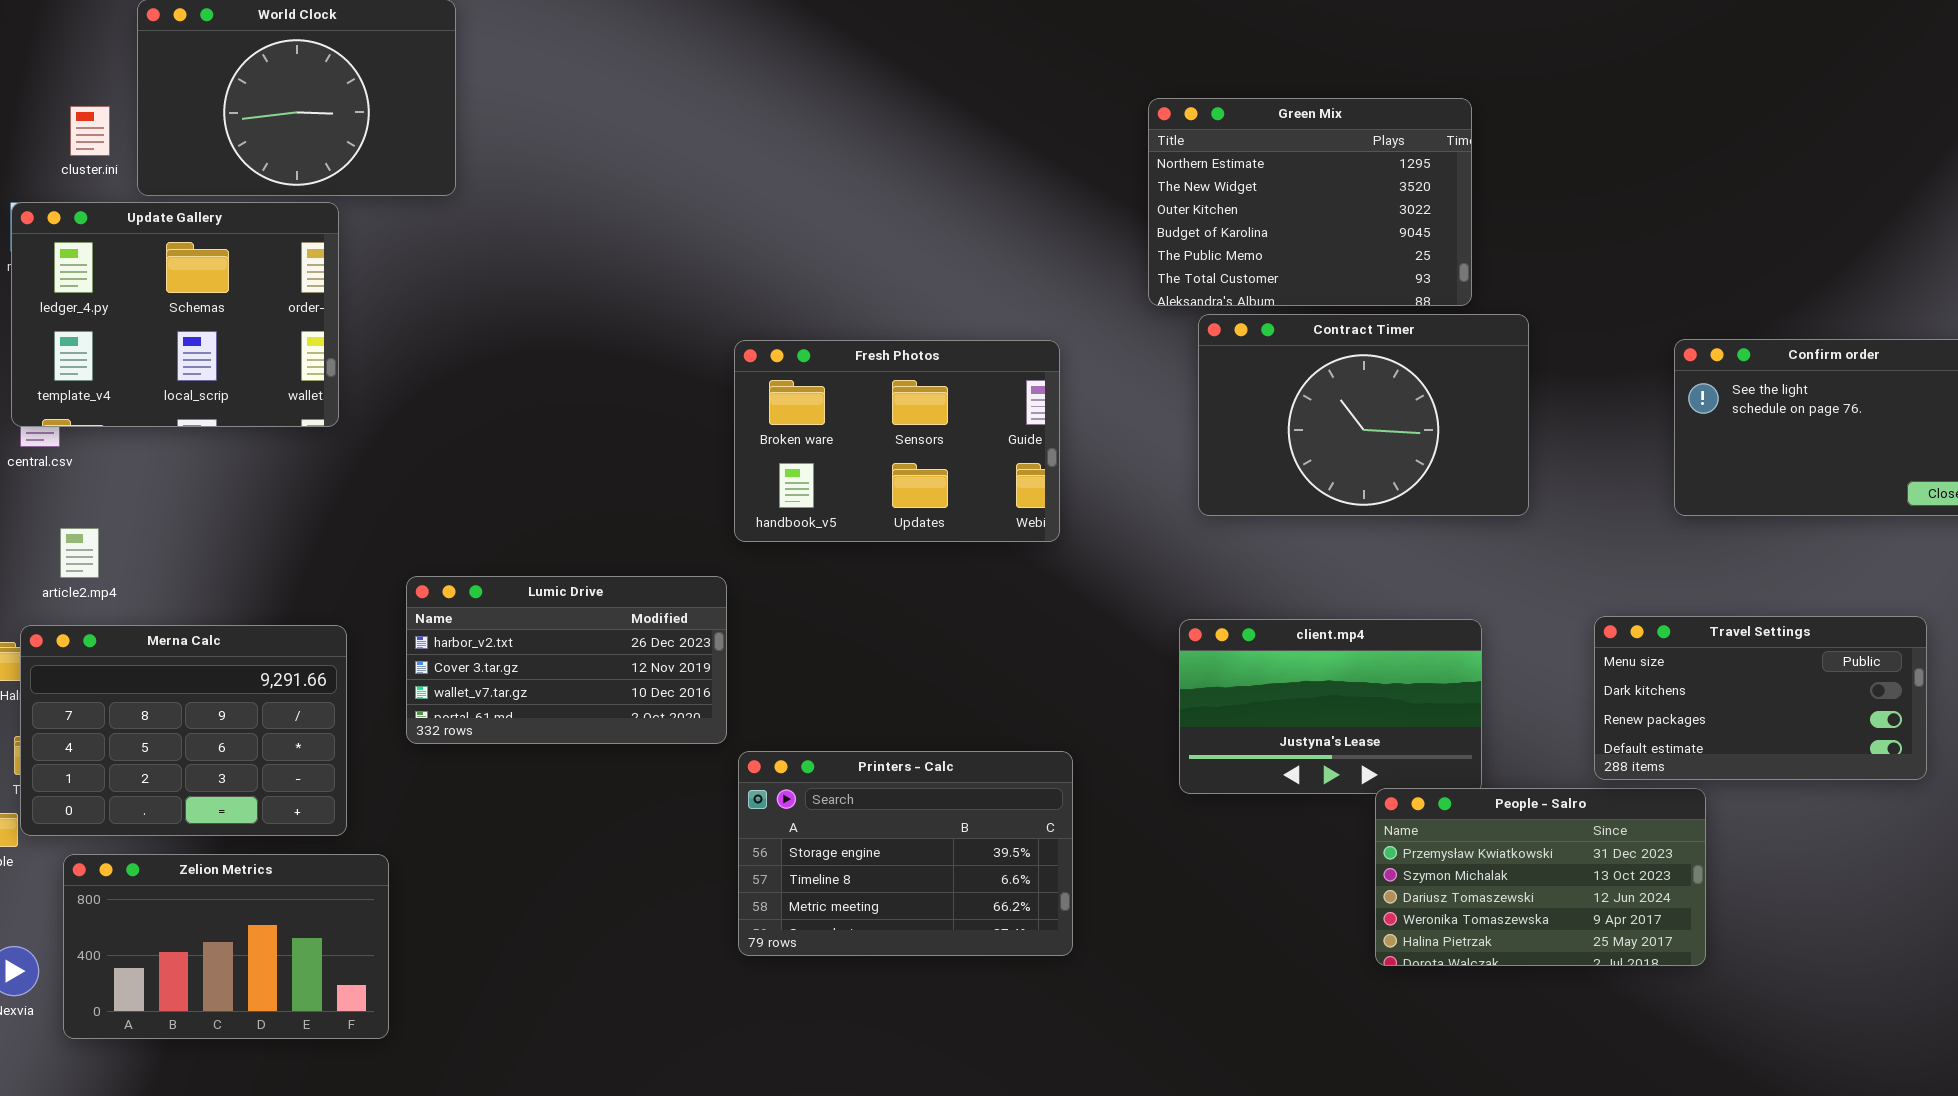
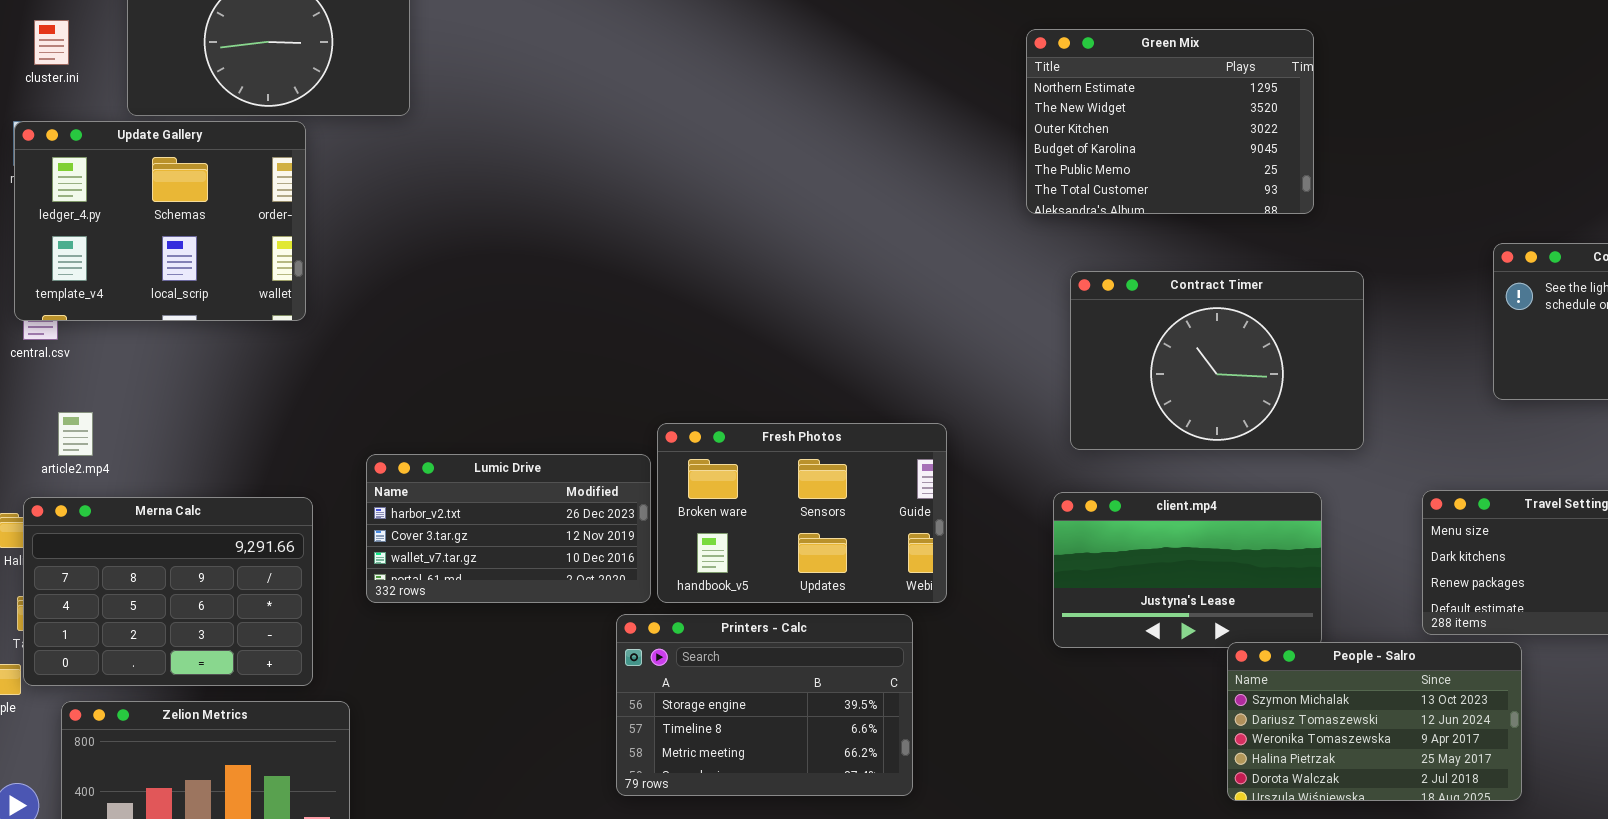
cluster.ini: [70,106,110,156] -> [34,20,69,65], moved
Contract Timer: [1198,314,1529,516] -> [1070,271,1364,450], moved
Fresh Photos: [734,340,1060,542] -> [657,423,947,603], moved
Printers - Calc: [738,751,1073,956] -> [616,614,913,796], moved
People - Salro: [1375,788,1706,966] -> [1227,642,1522,801], scrolled down 1 row

